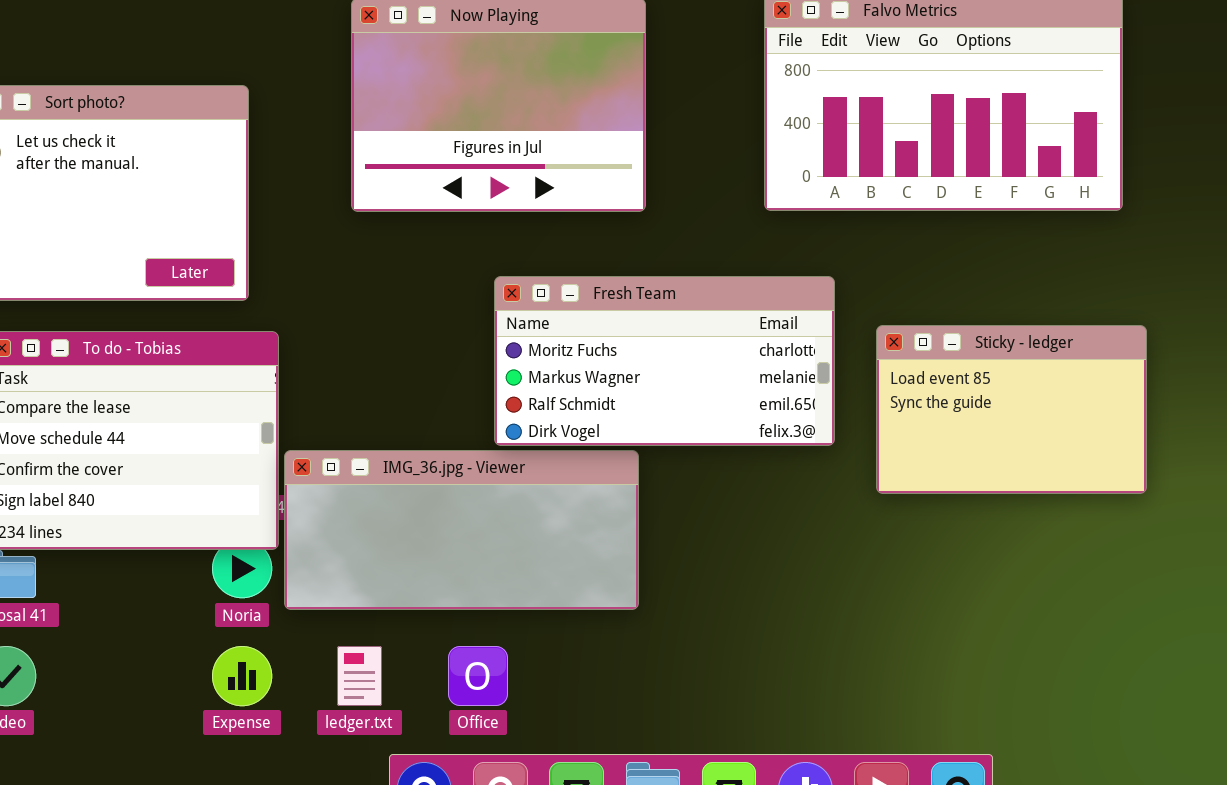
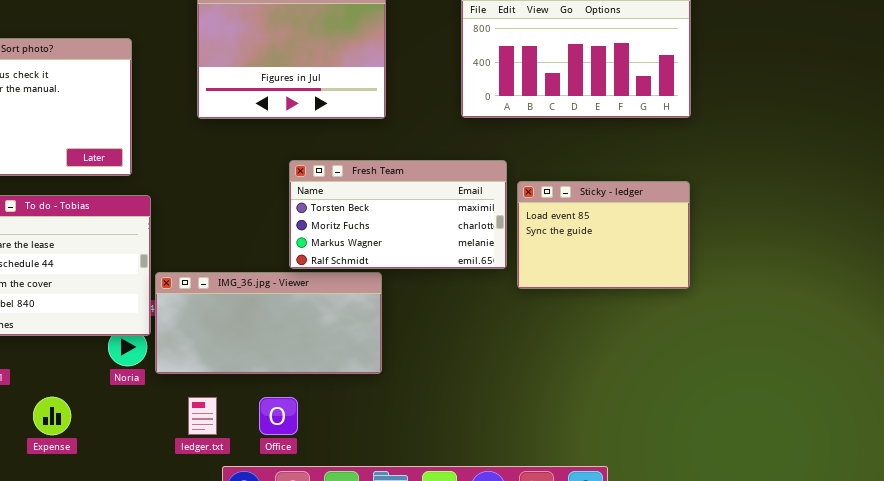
Fresh Team: [494,276,835,446] -> [289,160,507,269], scrolled up 1 row
Sticky - ledger: [876,325,1147,494] -> [517,181,690,289], moved
Expense: [212,646,272,706] -> [33,397,71,435], moved

